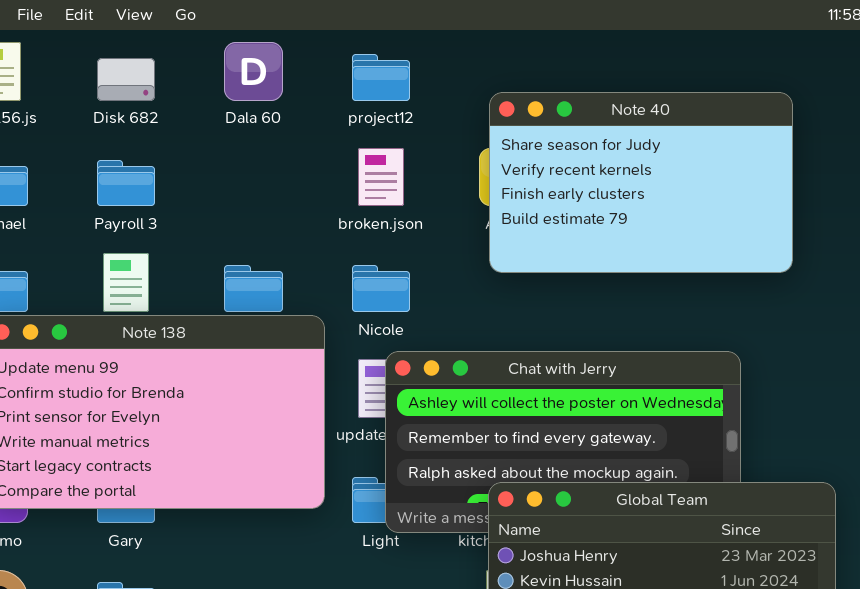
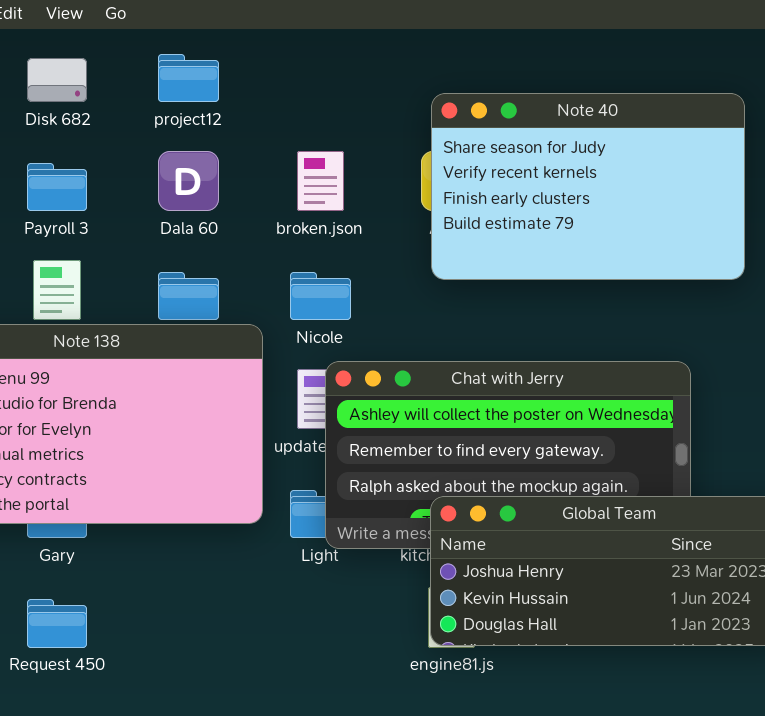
Dala 60: [224,42,283,101] -> [158,151,219,211], moved
project12: [352,54,410,101] -> [158,54,219,102], moved

